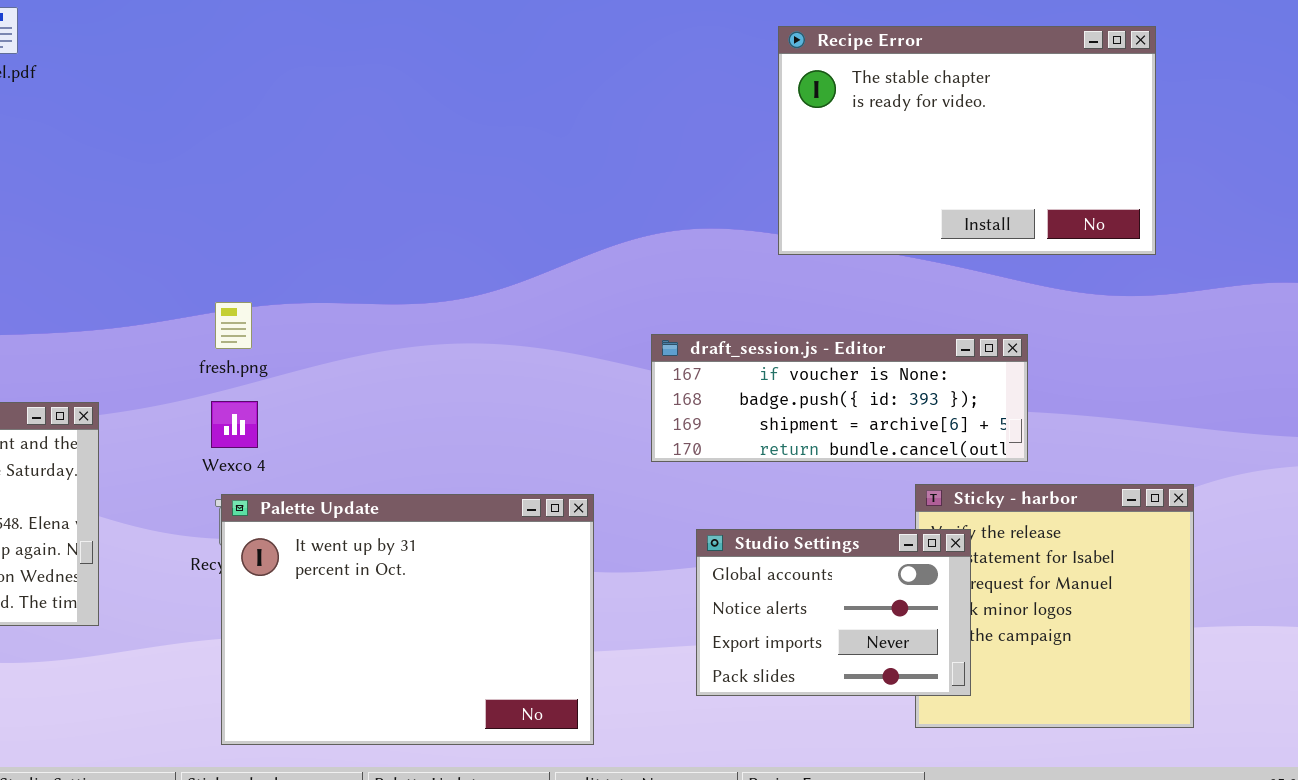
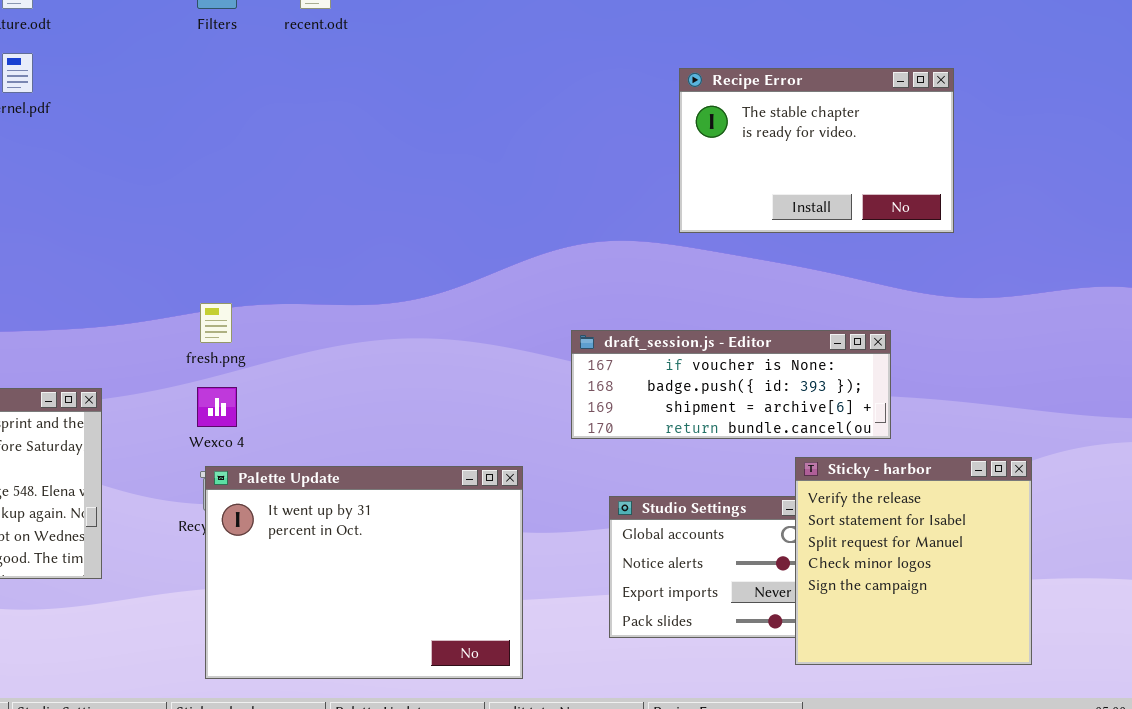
Recipe Error: [778,26,1156,255] -> [679,68,954,233], resized
Sticky - harbor: [915,484,1194,728] -> [795,457,1032,665], raised

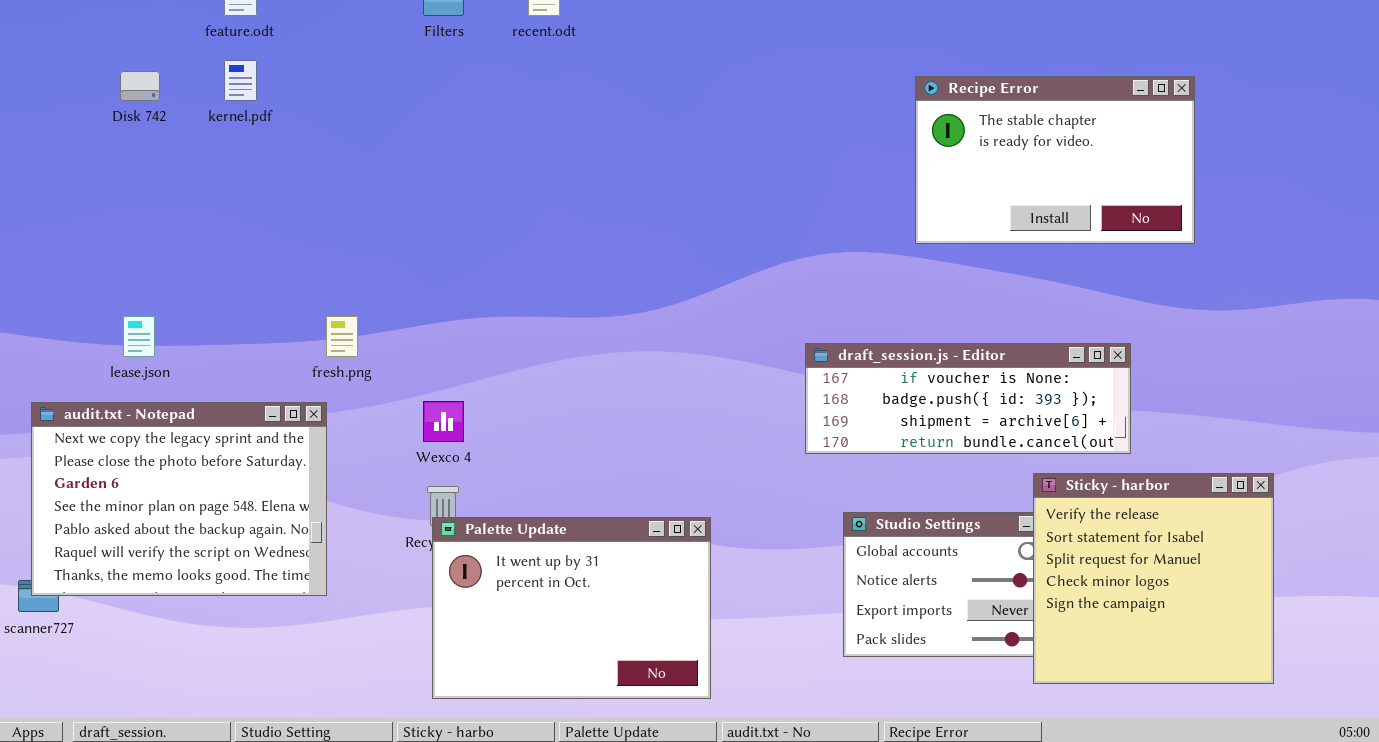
fresh.png: [200,303,232,343] -> [326,316,358,357], moved
Palette Update: [205,466,523,679] -> [432,517,711,699], resized

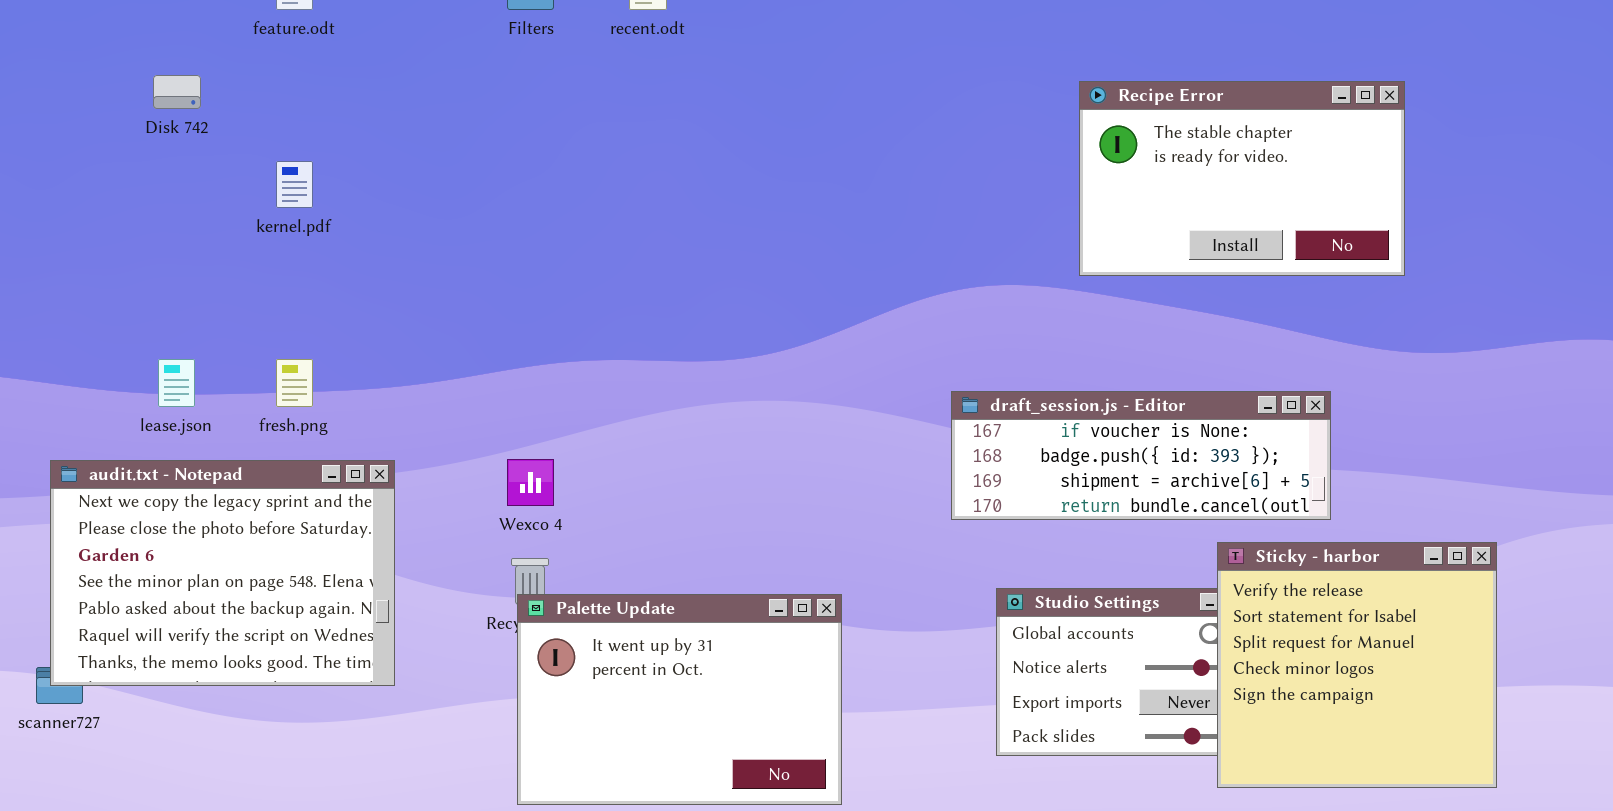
kernel.pdf: [224,60,257,101] -> [276,161,313,208], moved
fresh.png: [326,316,358,357] -> [276,359,313,407], moved

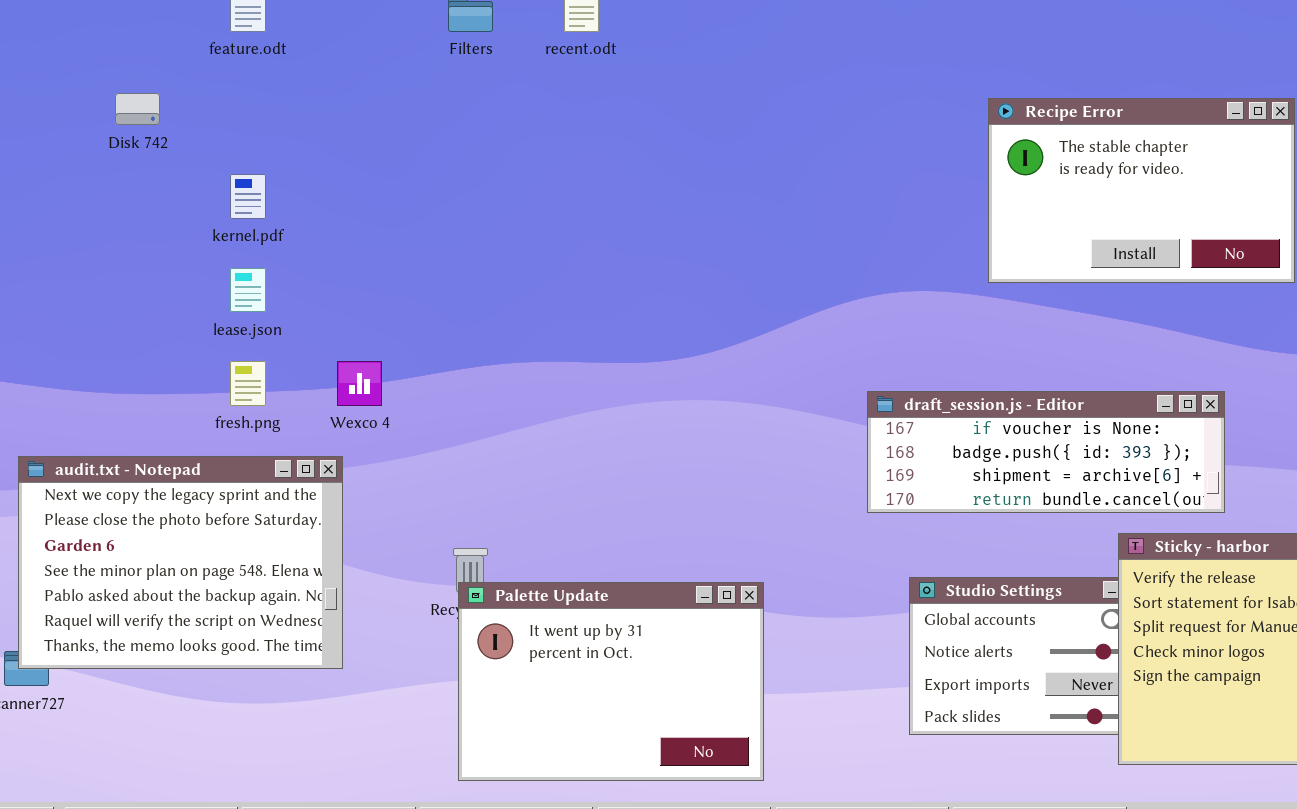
lease.json: [158,359,195,407] -> [230,268,266,312], moved
Wexco 4: [507,459,554,506] -> [337,361,382,406], moved

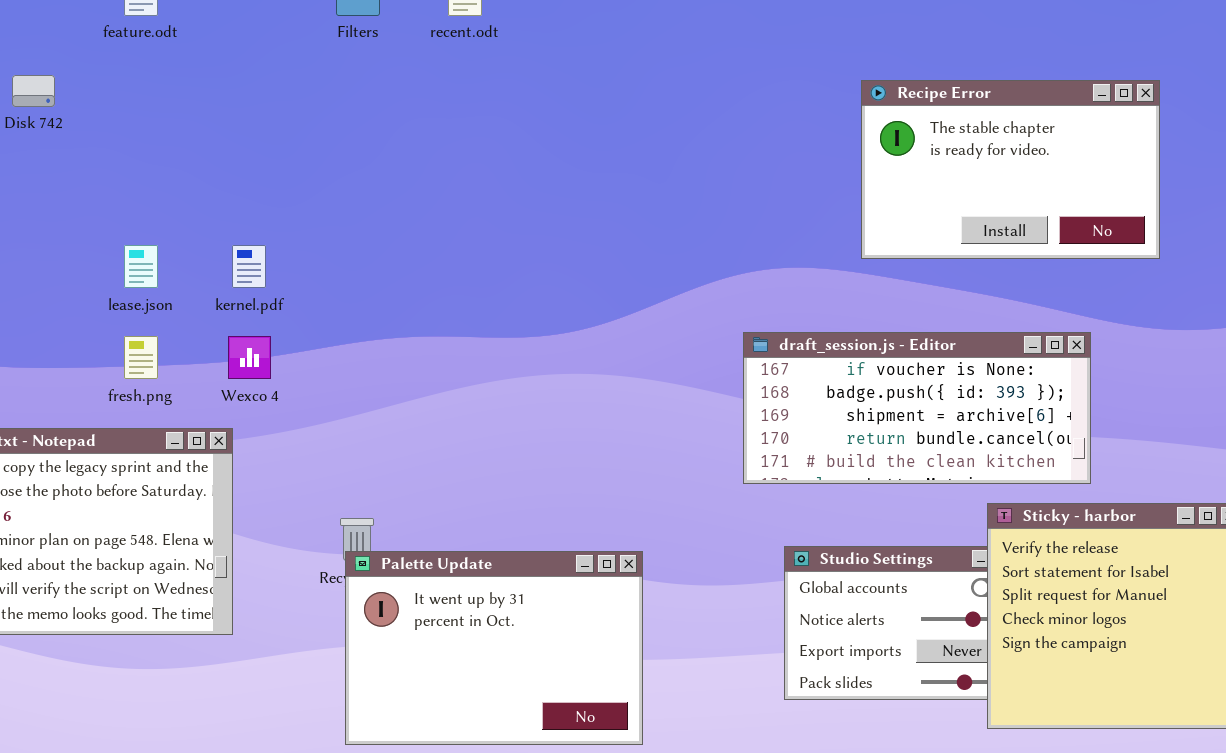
kernel.pdf: [230,174,266,219] -> [232,245,266,288], moved
draft_session.js - Editor: [867,391,1225,513] -> [743,332,1091,484], resized

